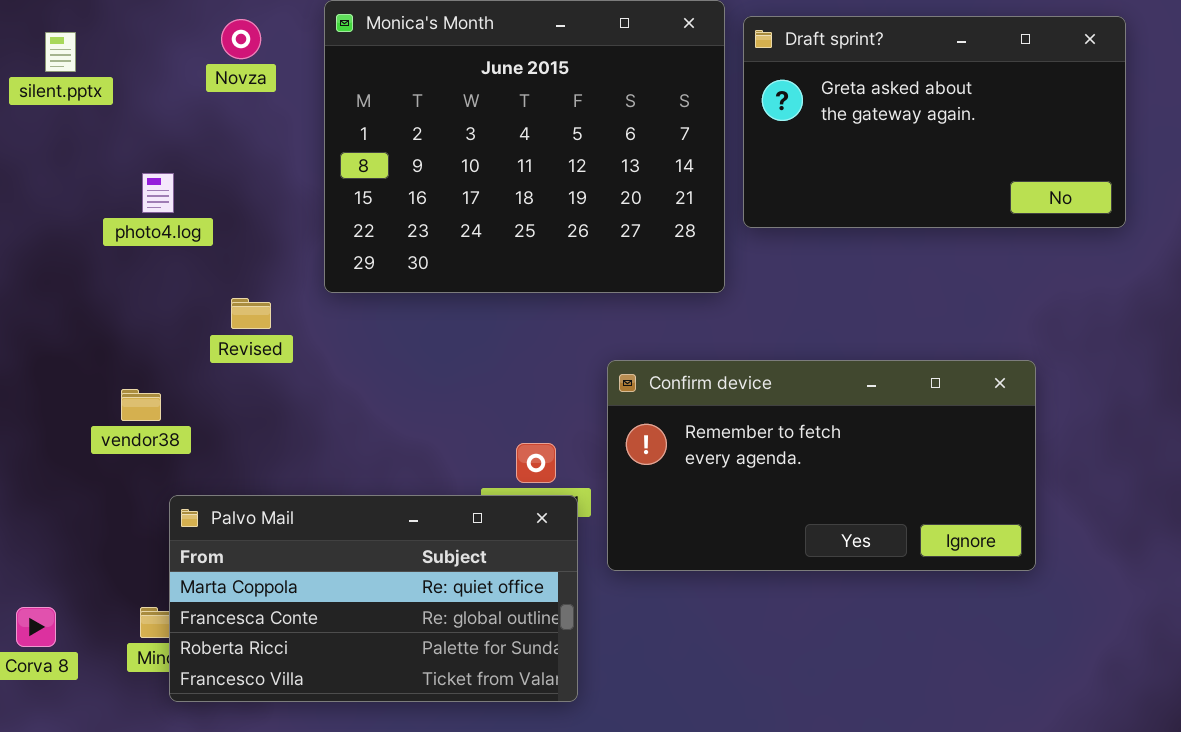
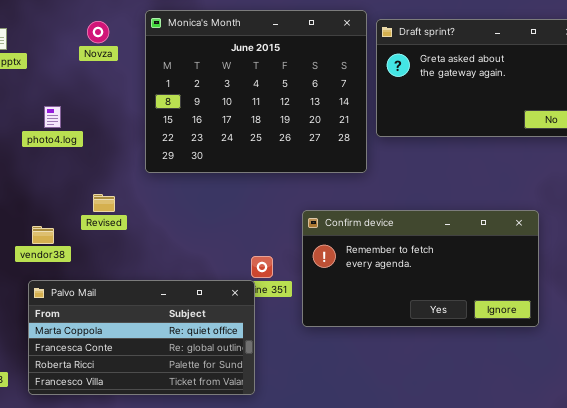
Revised: [231,298,271,329] -> [93,194,115,212], moved
Palvo Mail: [169,495,578,702] -> [28,280,255,395], moved

